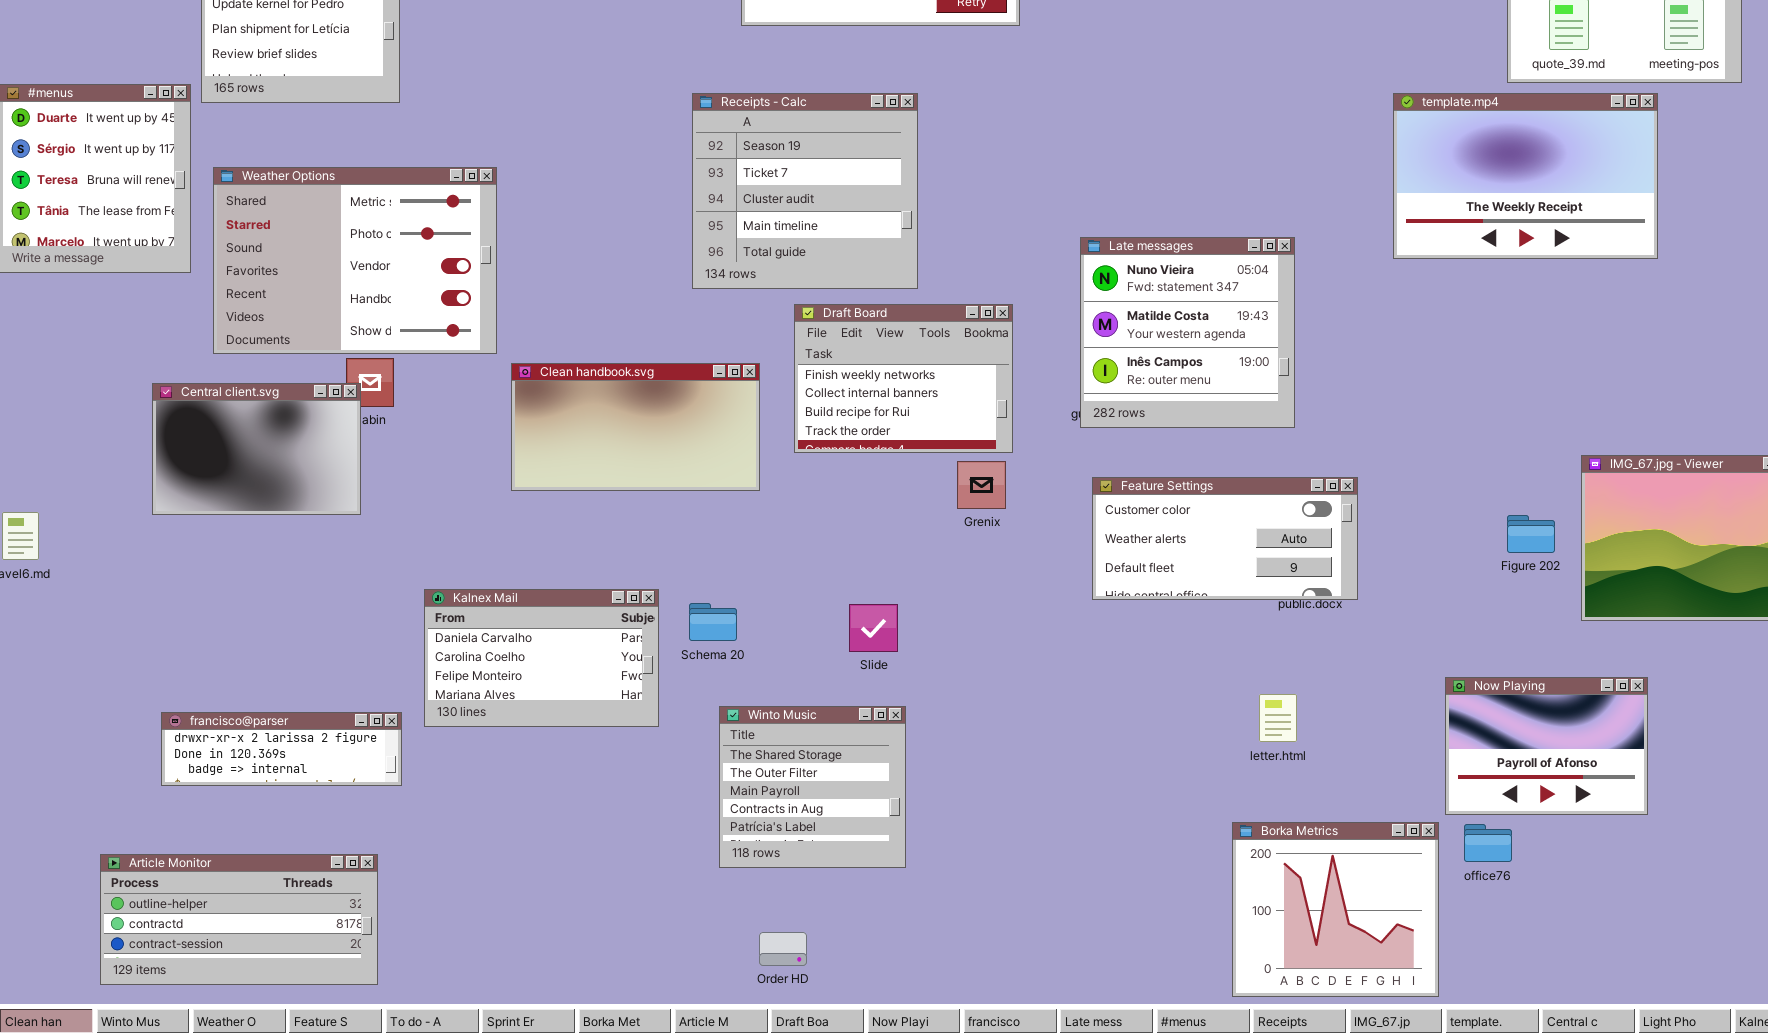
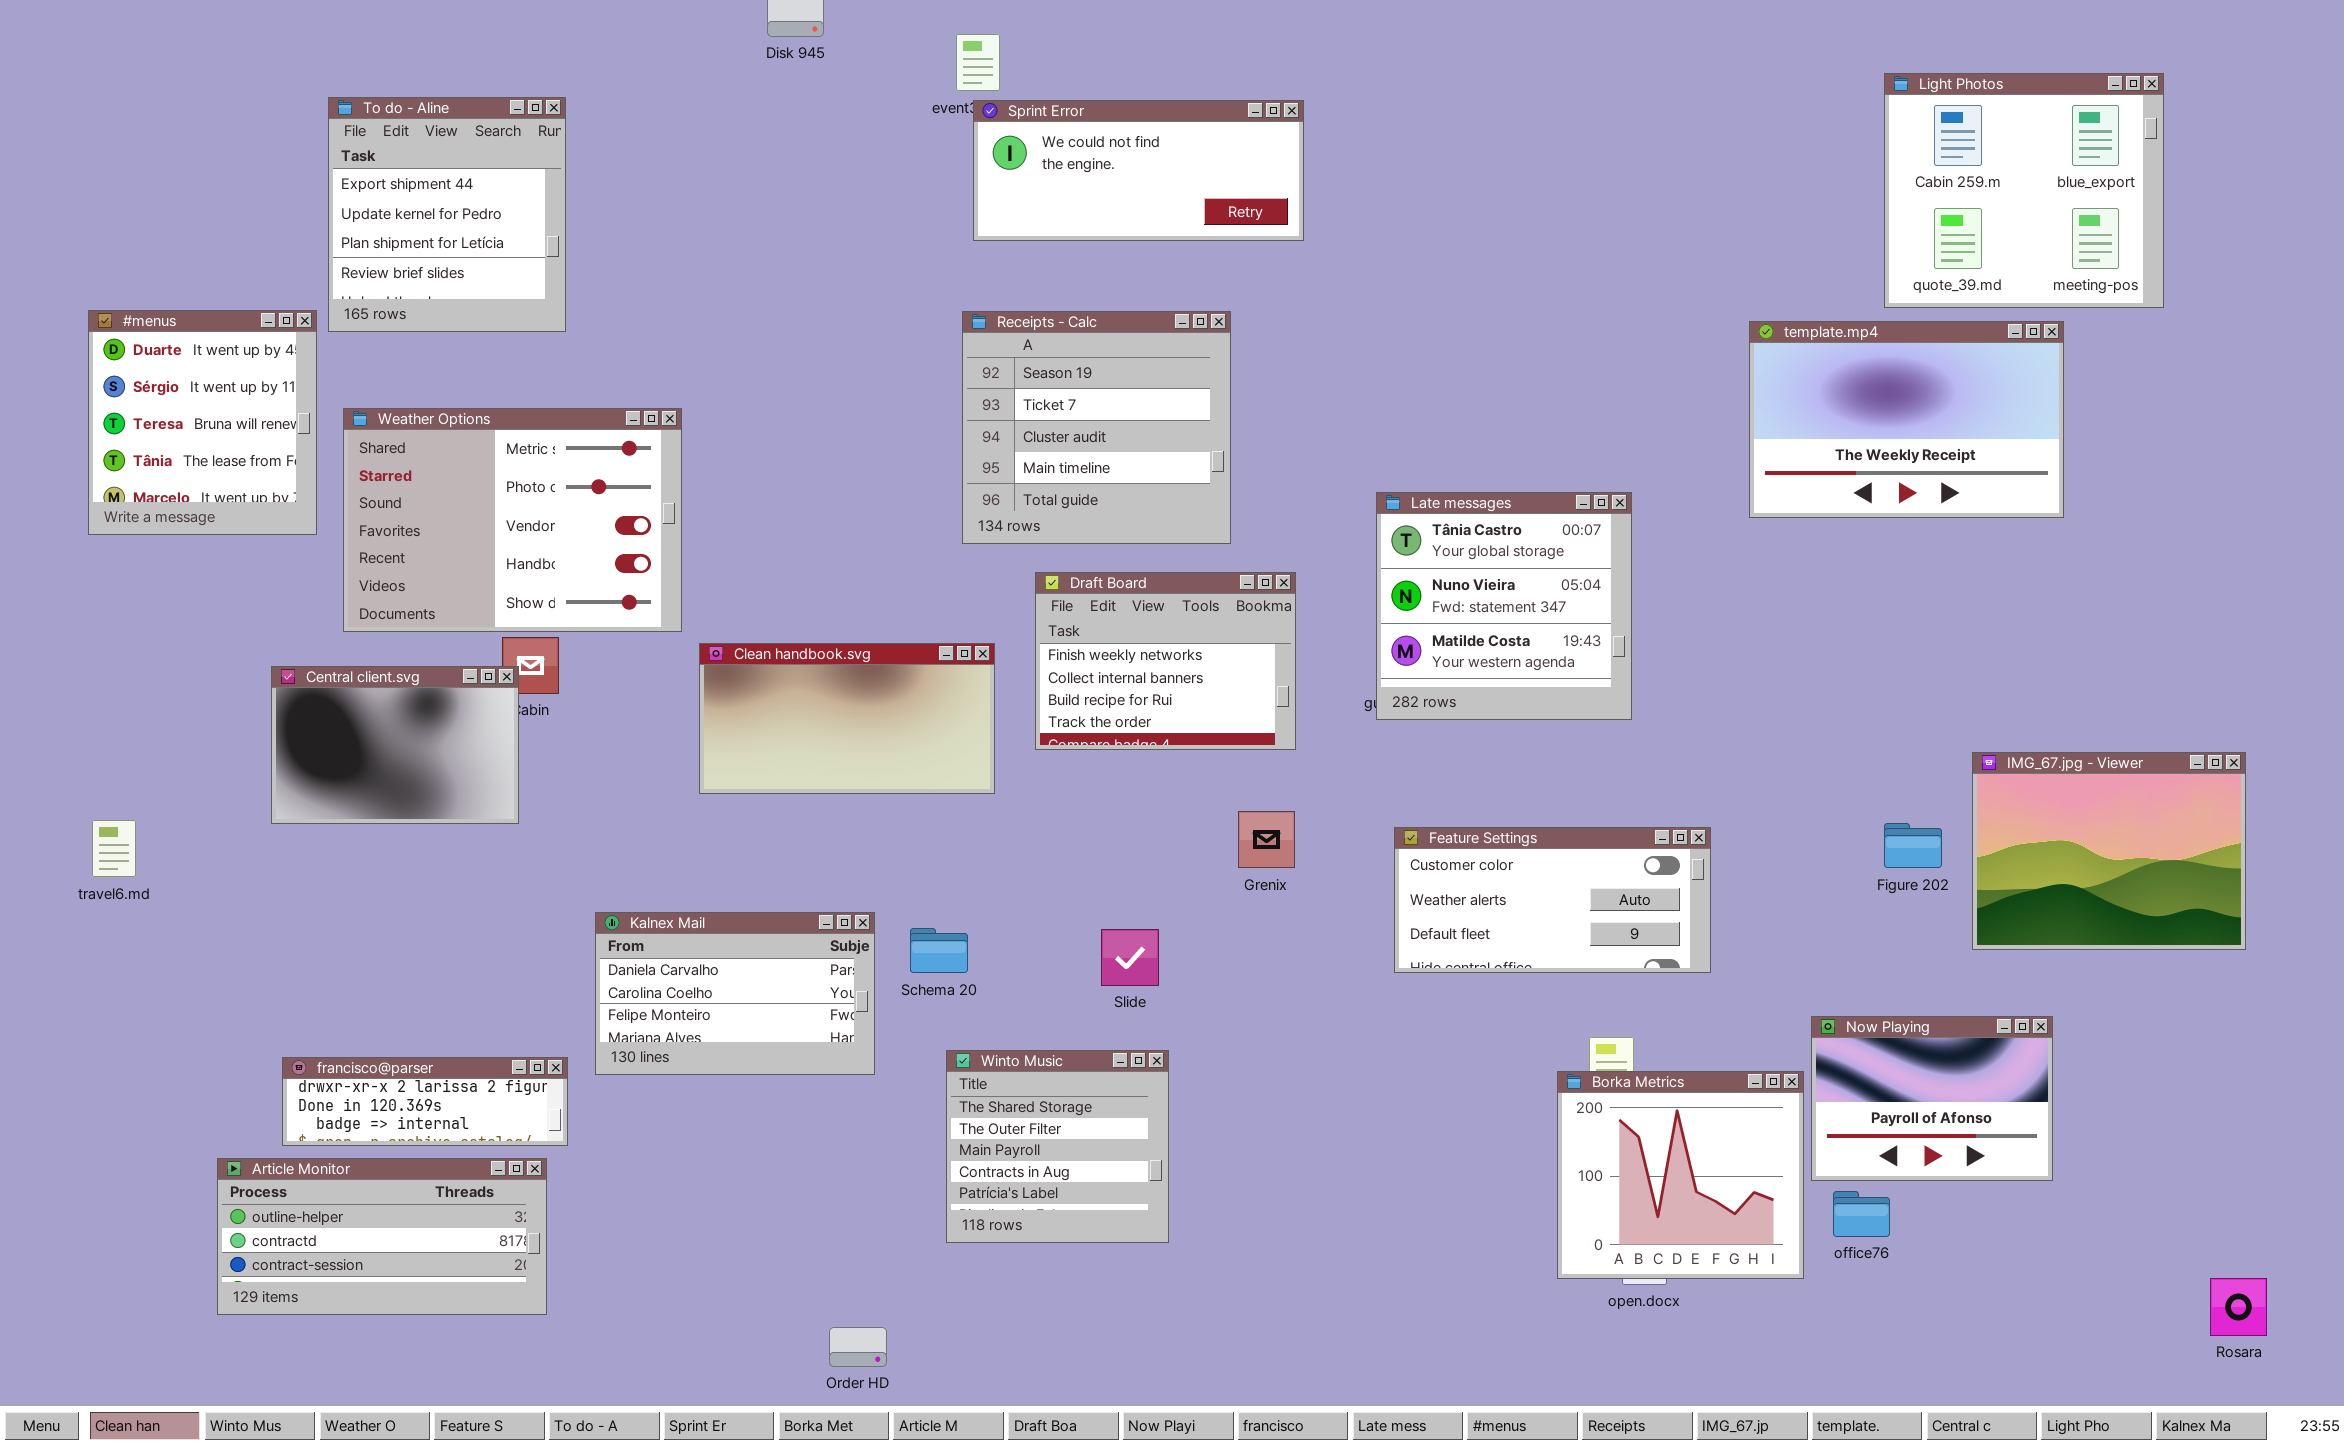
Receipts - Calc: [692,93,918,289] -> [962,311,1231,544], moved
Late messages: [1080,237,1295,428] -> [1376,492,1632,720], scrolled up 1 row
Grenix: [957,461,1006,509] -> [1238,811,1295,868], moved
Feature Settings: [1092,477,1358,600] -> [1394,827,1711,973], moved
Borka Metrics: [1232,822,1439,997] -> [1557,1071,1804,1279], moved
Article Monitor: [100,854,378,985] -> [217,1158,547,1315], moved
Order HD: [759,932,807,966] -> [829,1327,887,1367], moved

